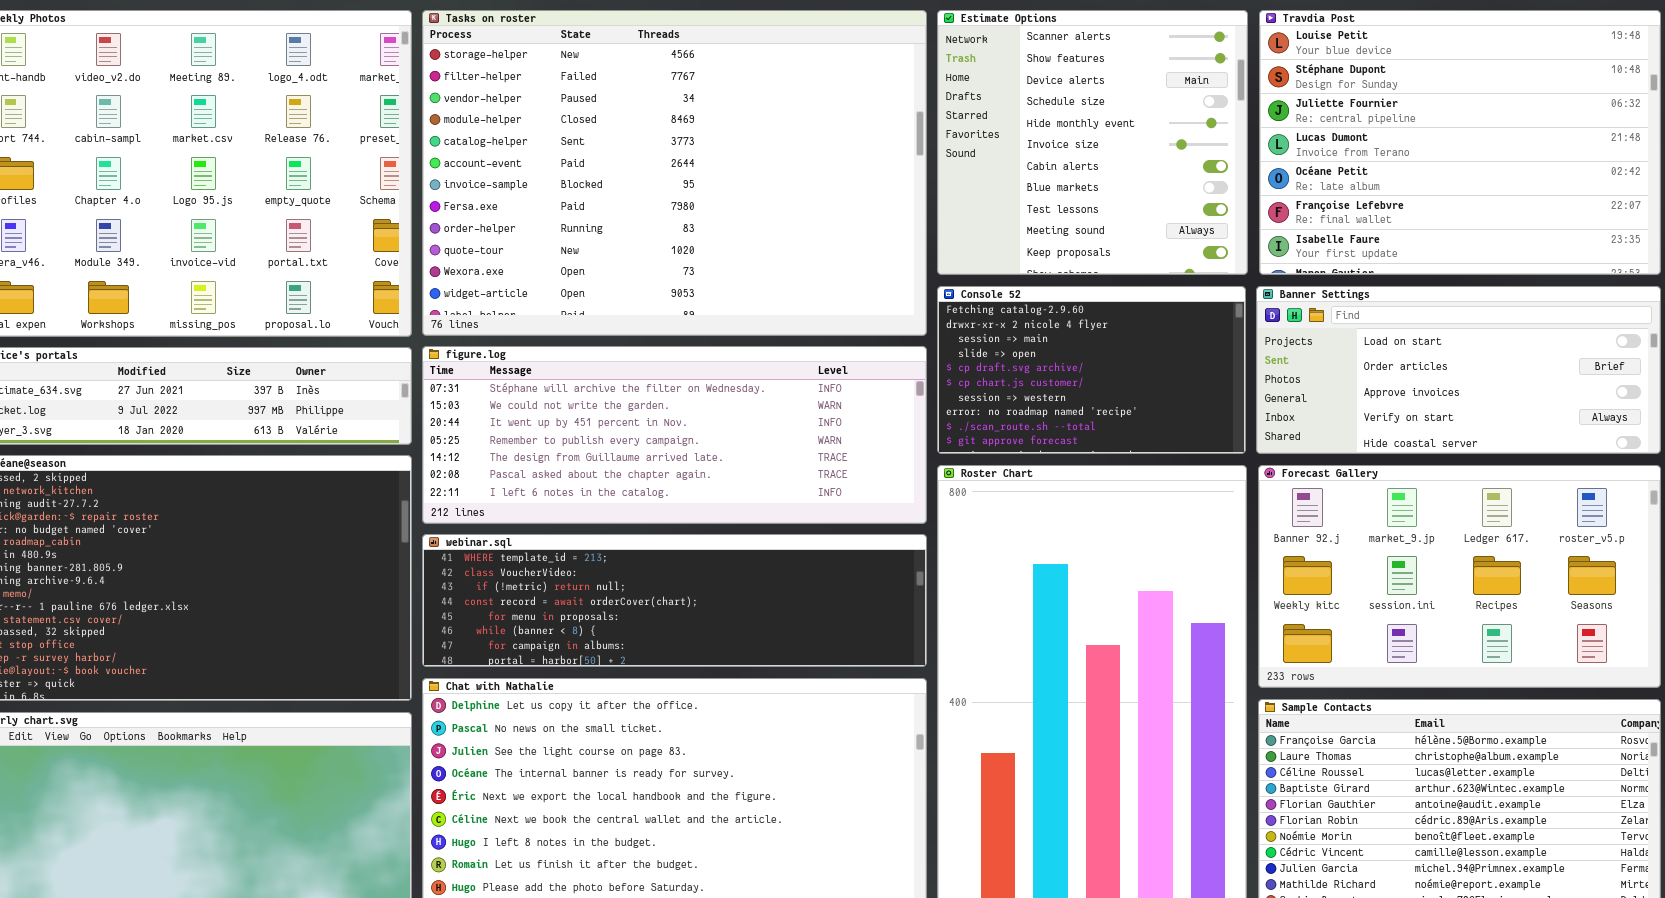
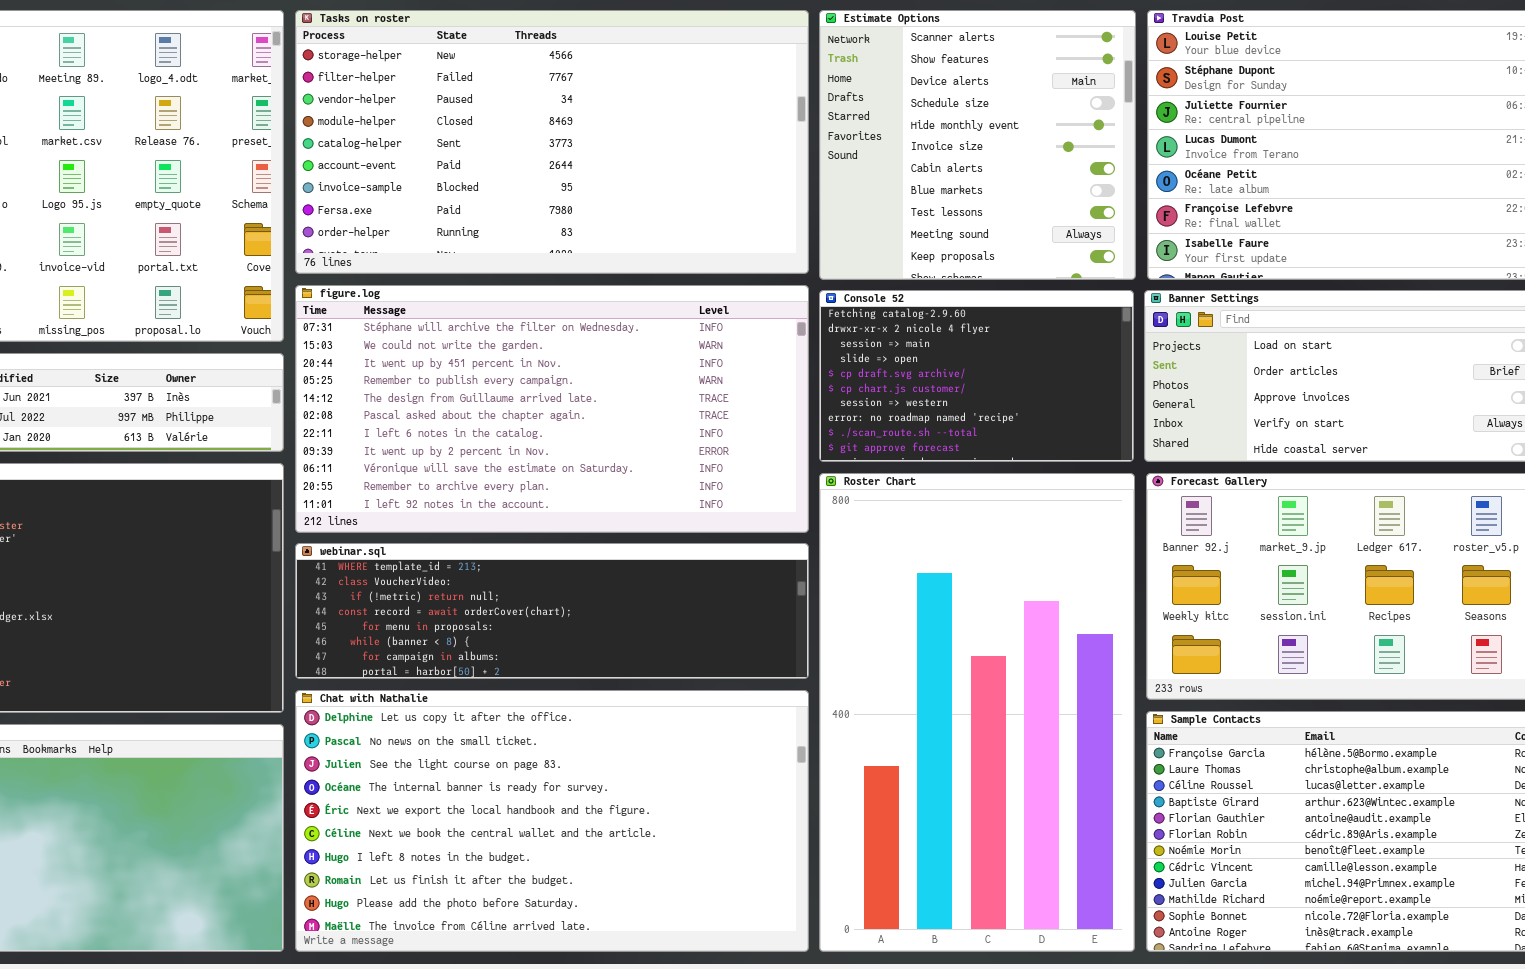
Tasks on roster: [422,10,927,336] -> [295,10,809,274], resized
figure.log: [422,346,927,524] -> [295,285,809,533], resized

